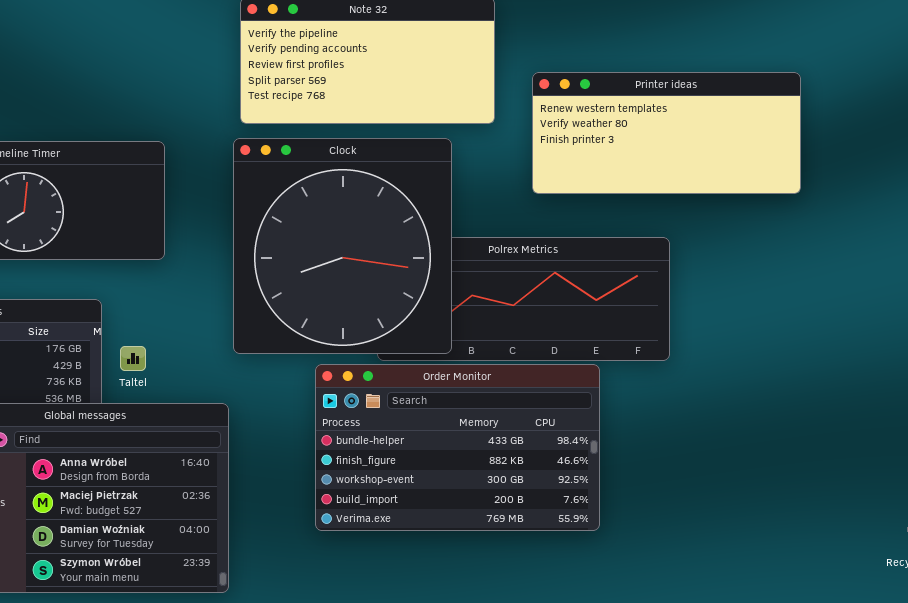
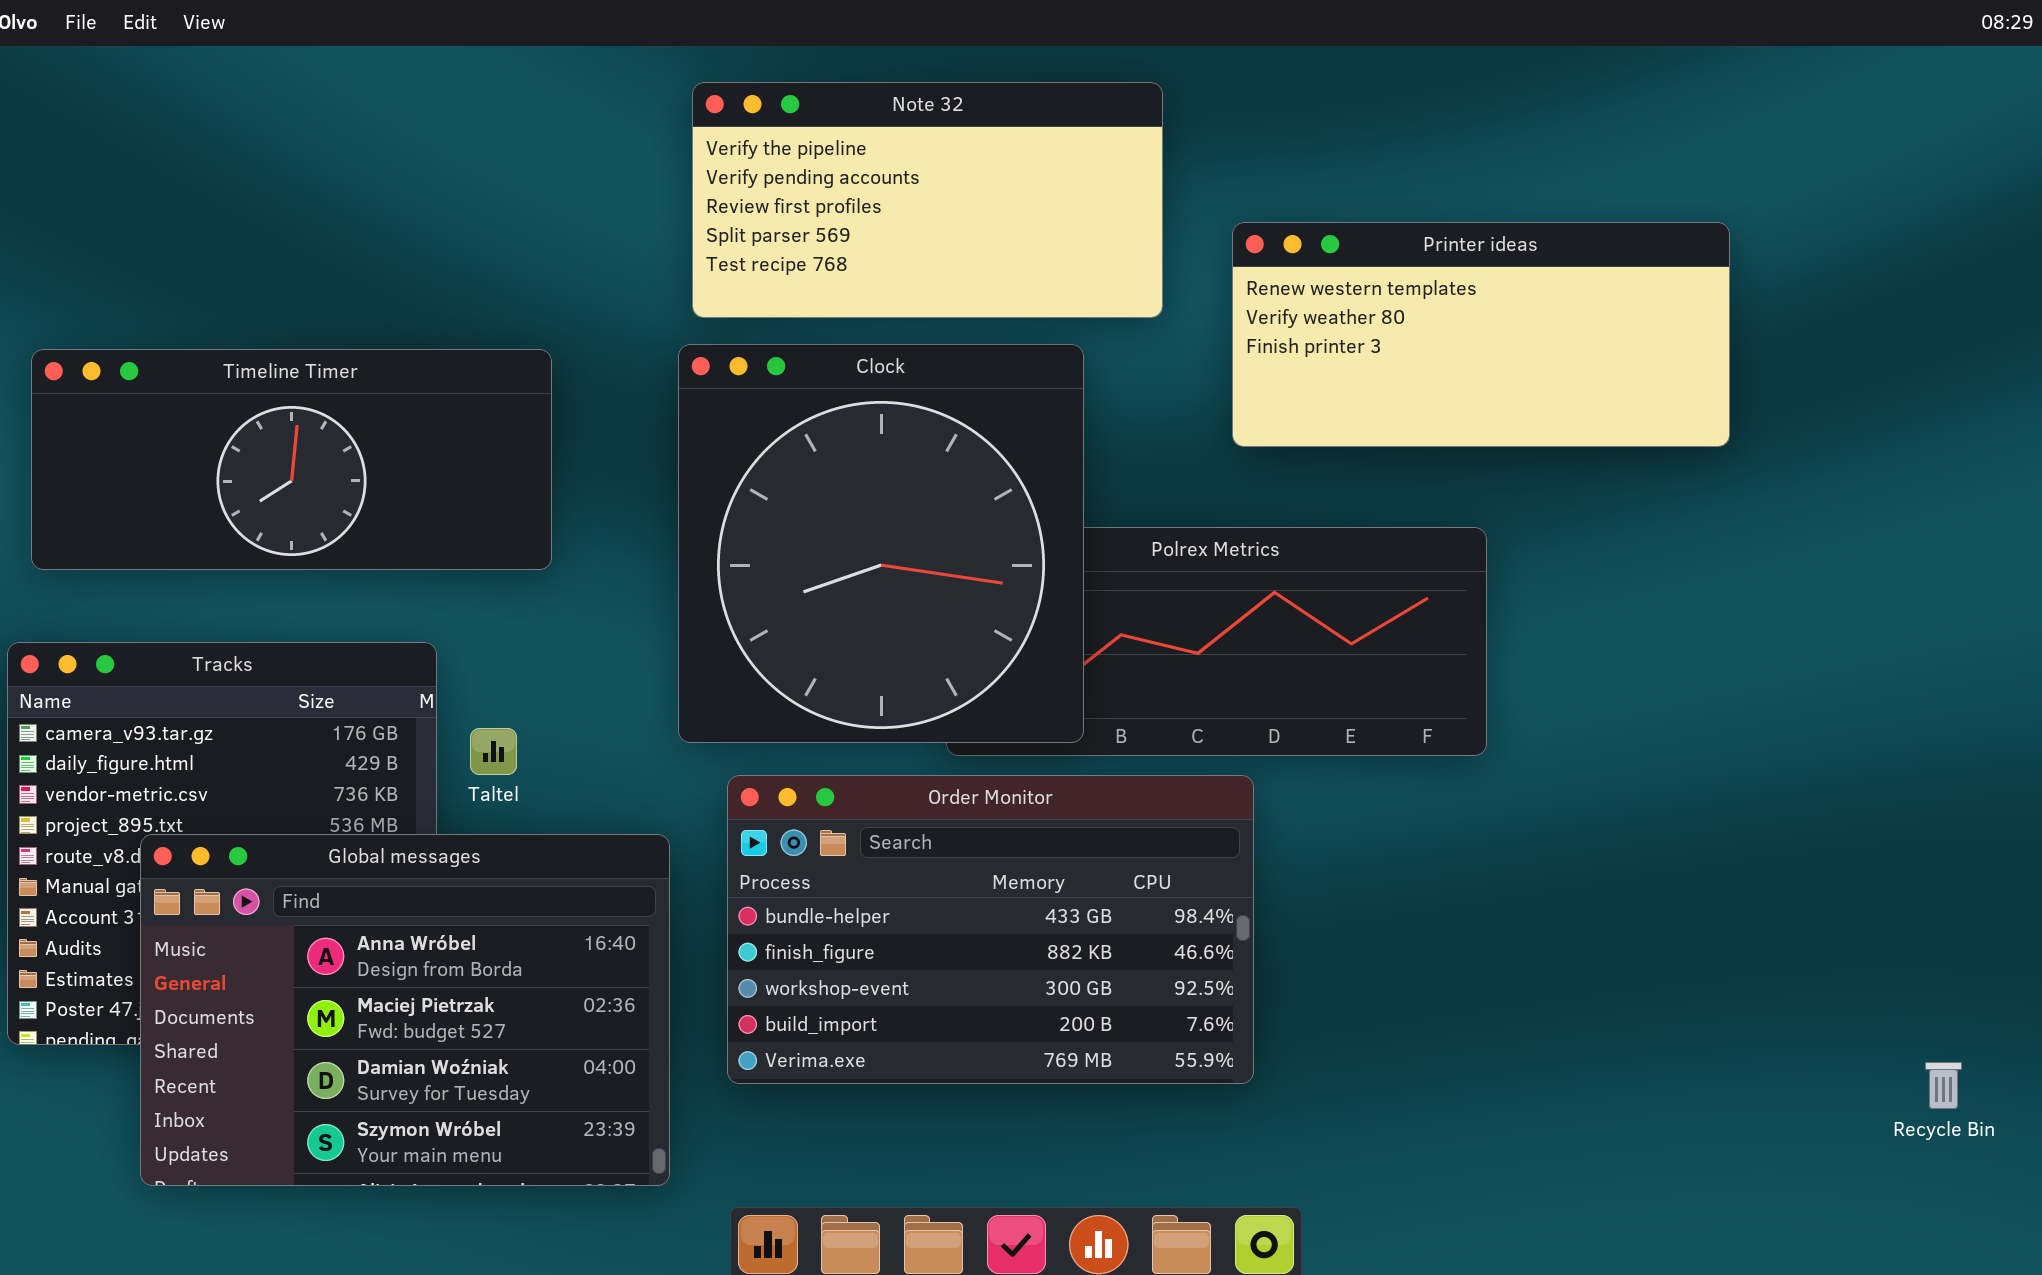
Order Monitor: [315,364,600,531] -> [727,775,1254,1084], moved

